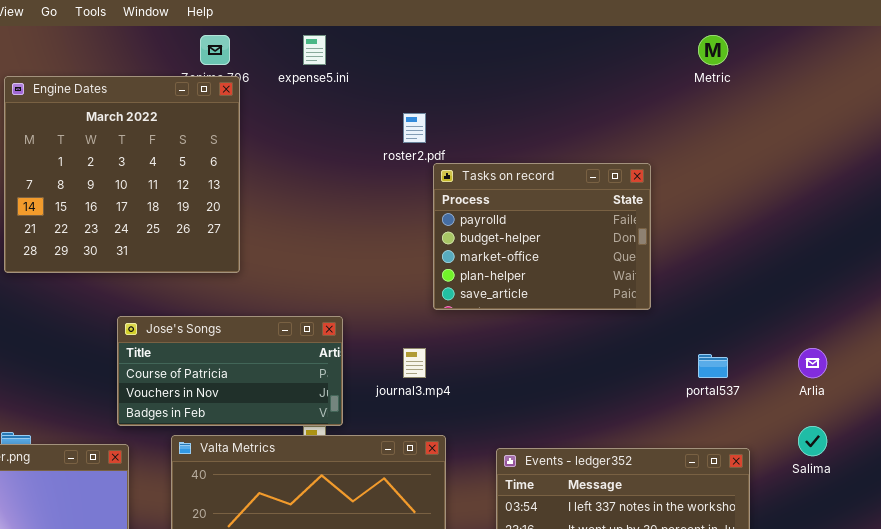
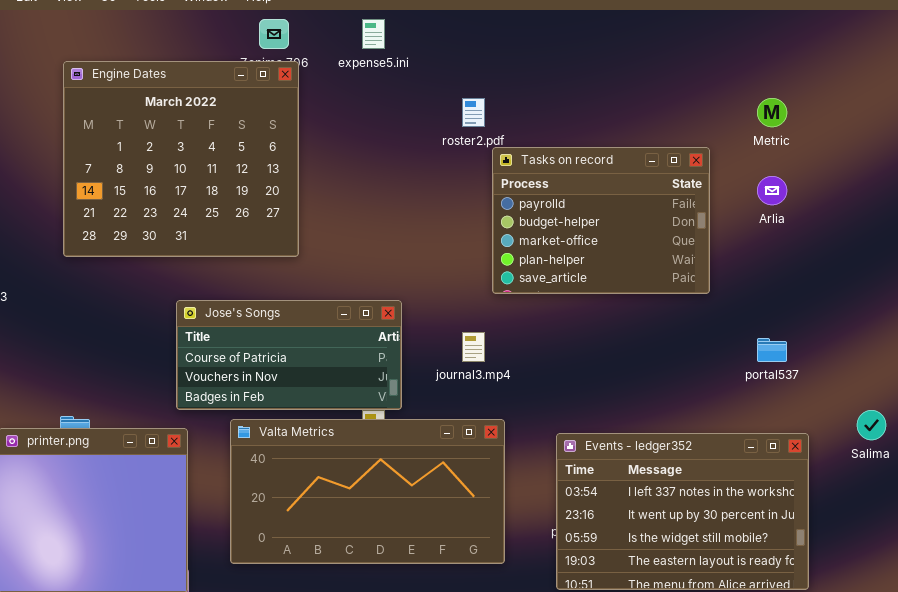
Metric: [698,35,728,65] -> [757,98,787,127], moved
Arlia: [798,348,827,378] -> [757,176,787,205], moved

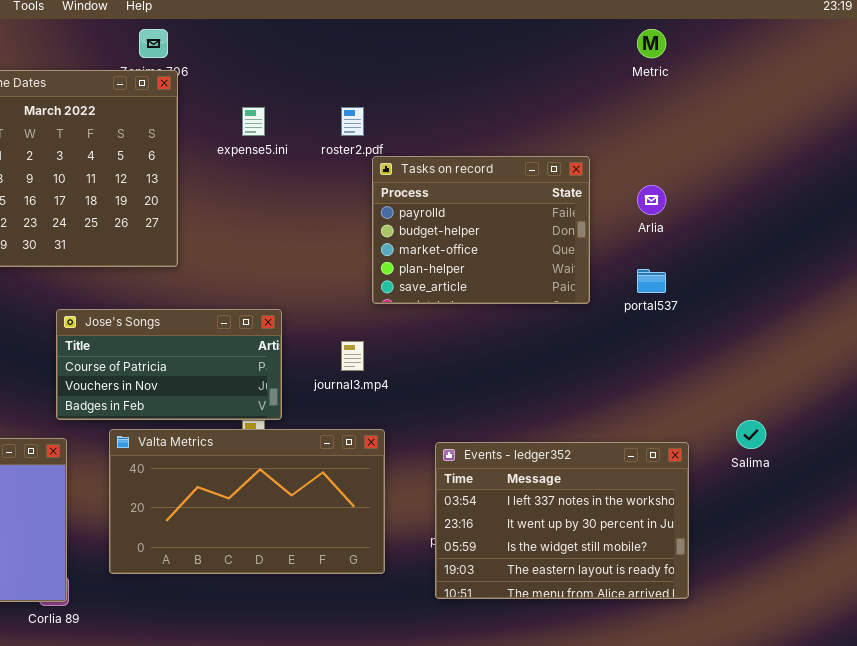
expense5.ini: [362,19,385,49] -> [242,107,265,136], moved
Metric: [757,98,787,127] -> [637,29,666,58], moved
portal537: [757,338,787,362] -> [637,269,666,293], moved

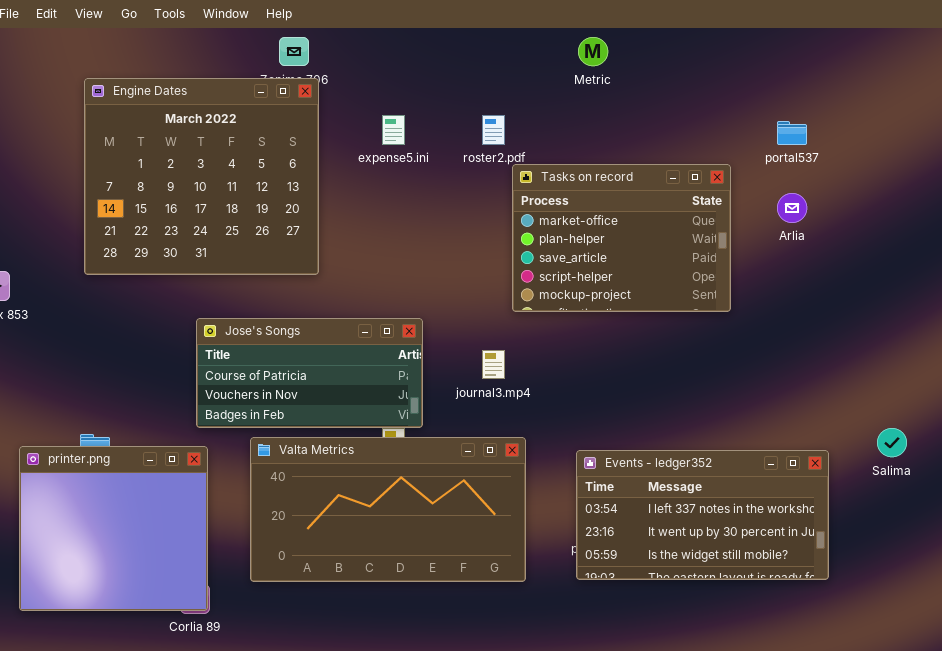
Metric: [637,29,666,58] -> [578,37,608,66], moved
Tasks on record: [372,156,590,304] -> [512,164,731,312], scrolled down 2 rows
portal537: [637,269,666,293] -> [777,121,807,145], moved
Events - ledger352: [435,442,689,599] -> [576,450,829,580], resized

